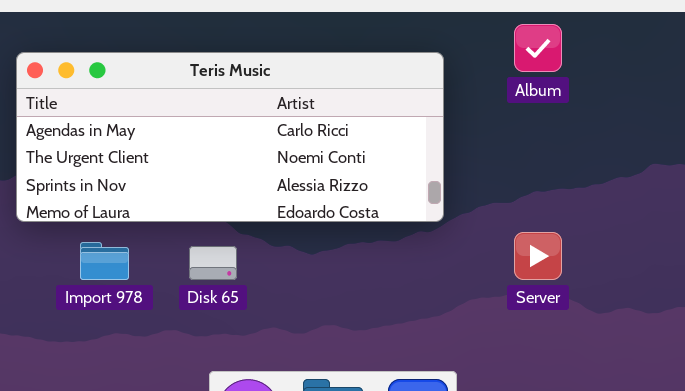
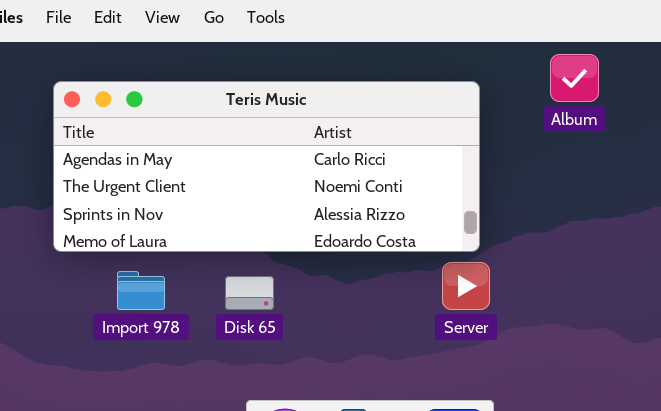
Server: [514,232,562,280] -> [442,262,490,310], moved

